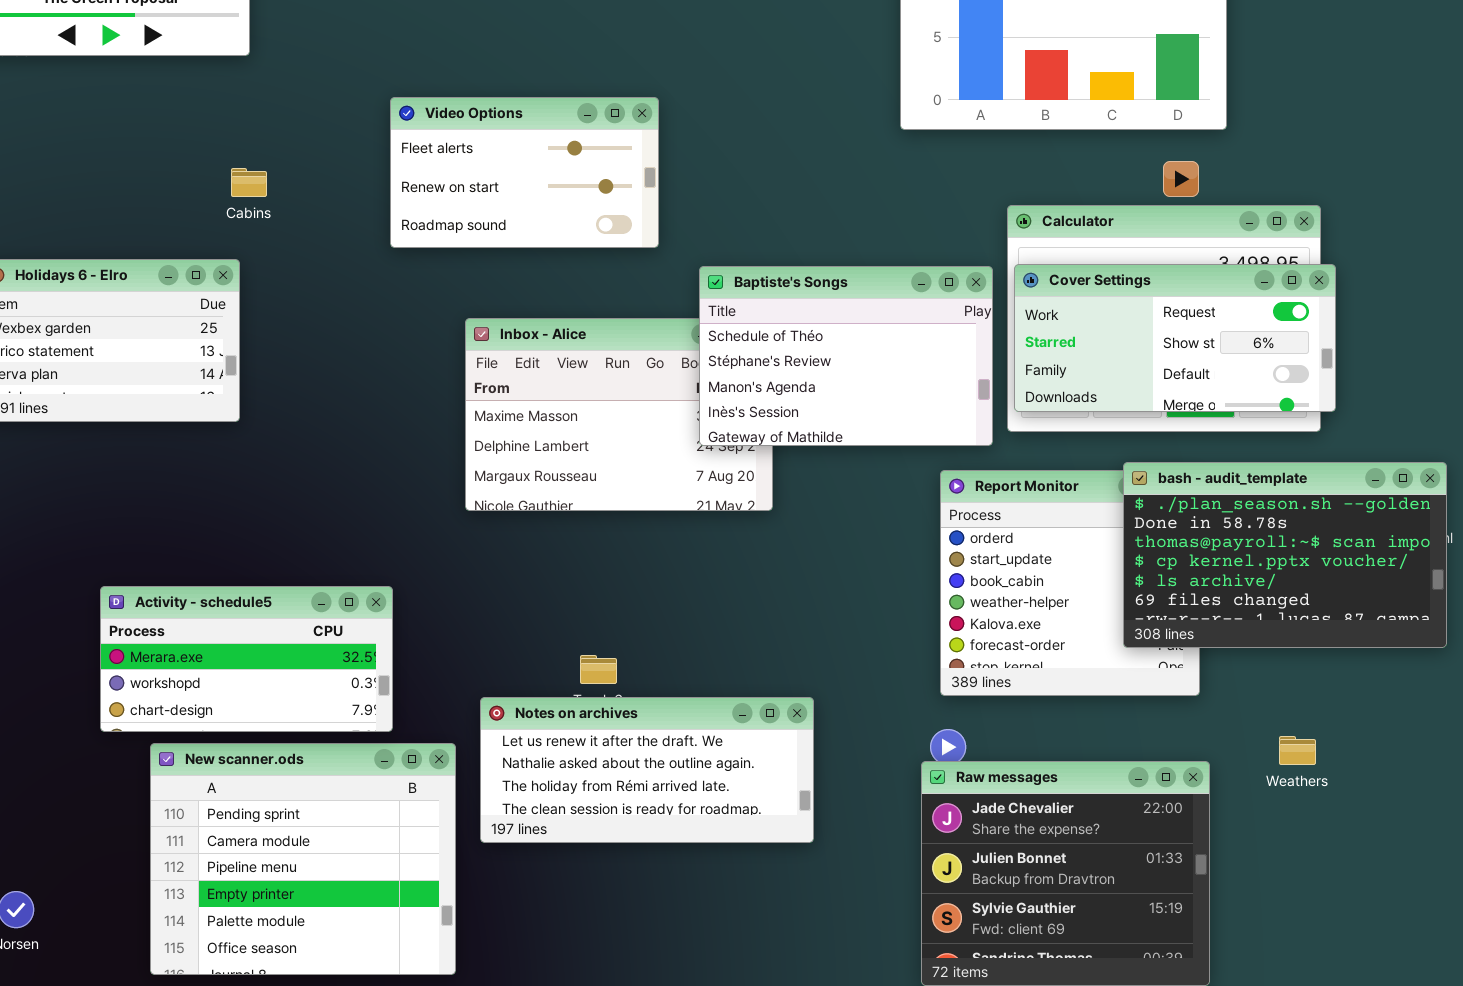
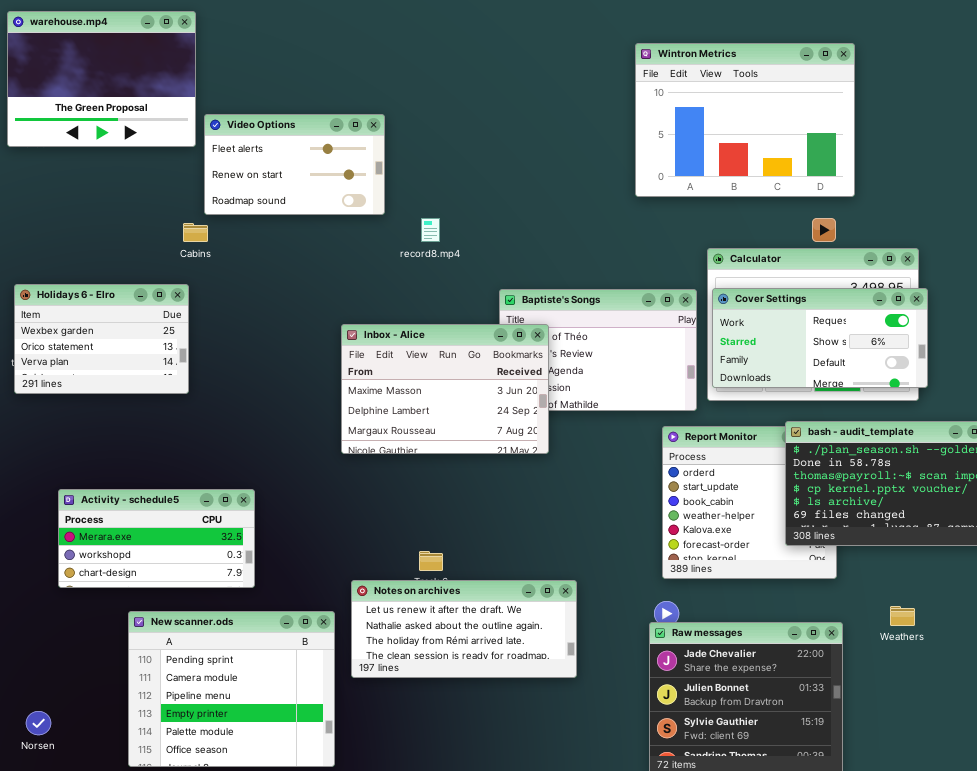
Video Options: [390,97,659,248] -> [204,114,385,215], moved
Inbox - Alice: [465,318,773,511] -> [341,324,549,454], raised
Activity - schedule5: [100,586,393,732] -> [58,489,255,588], moved

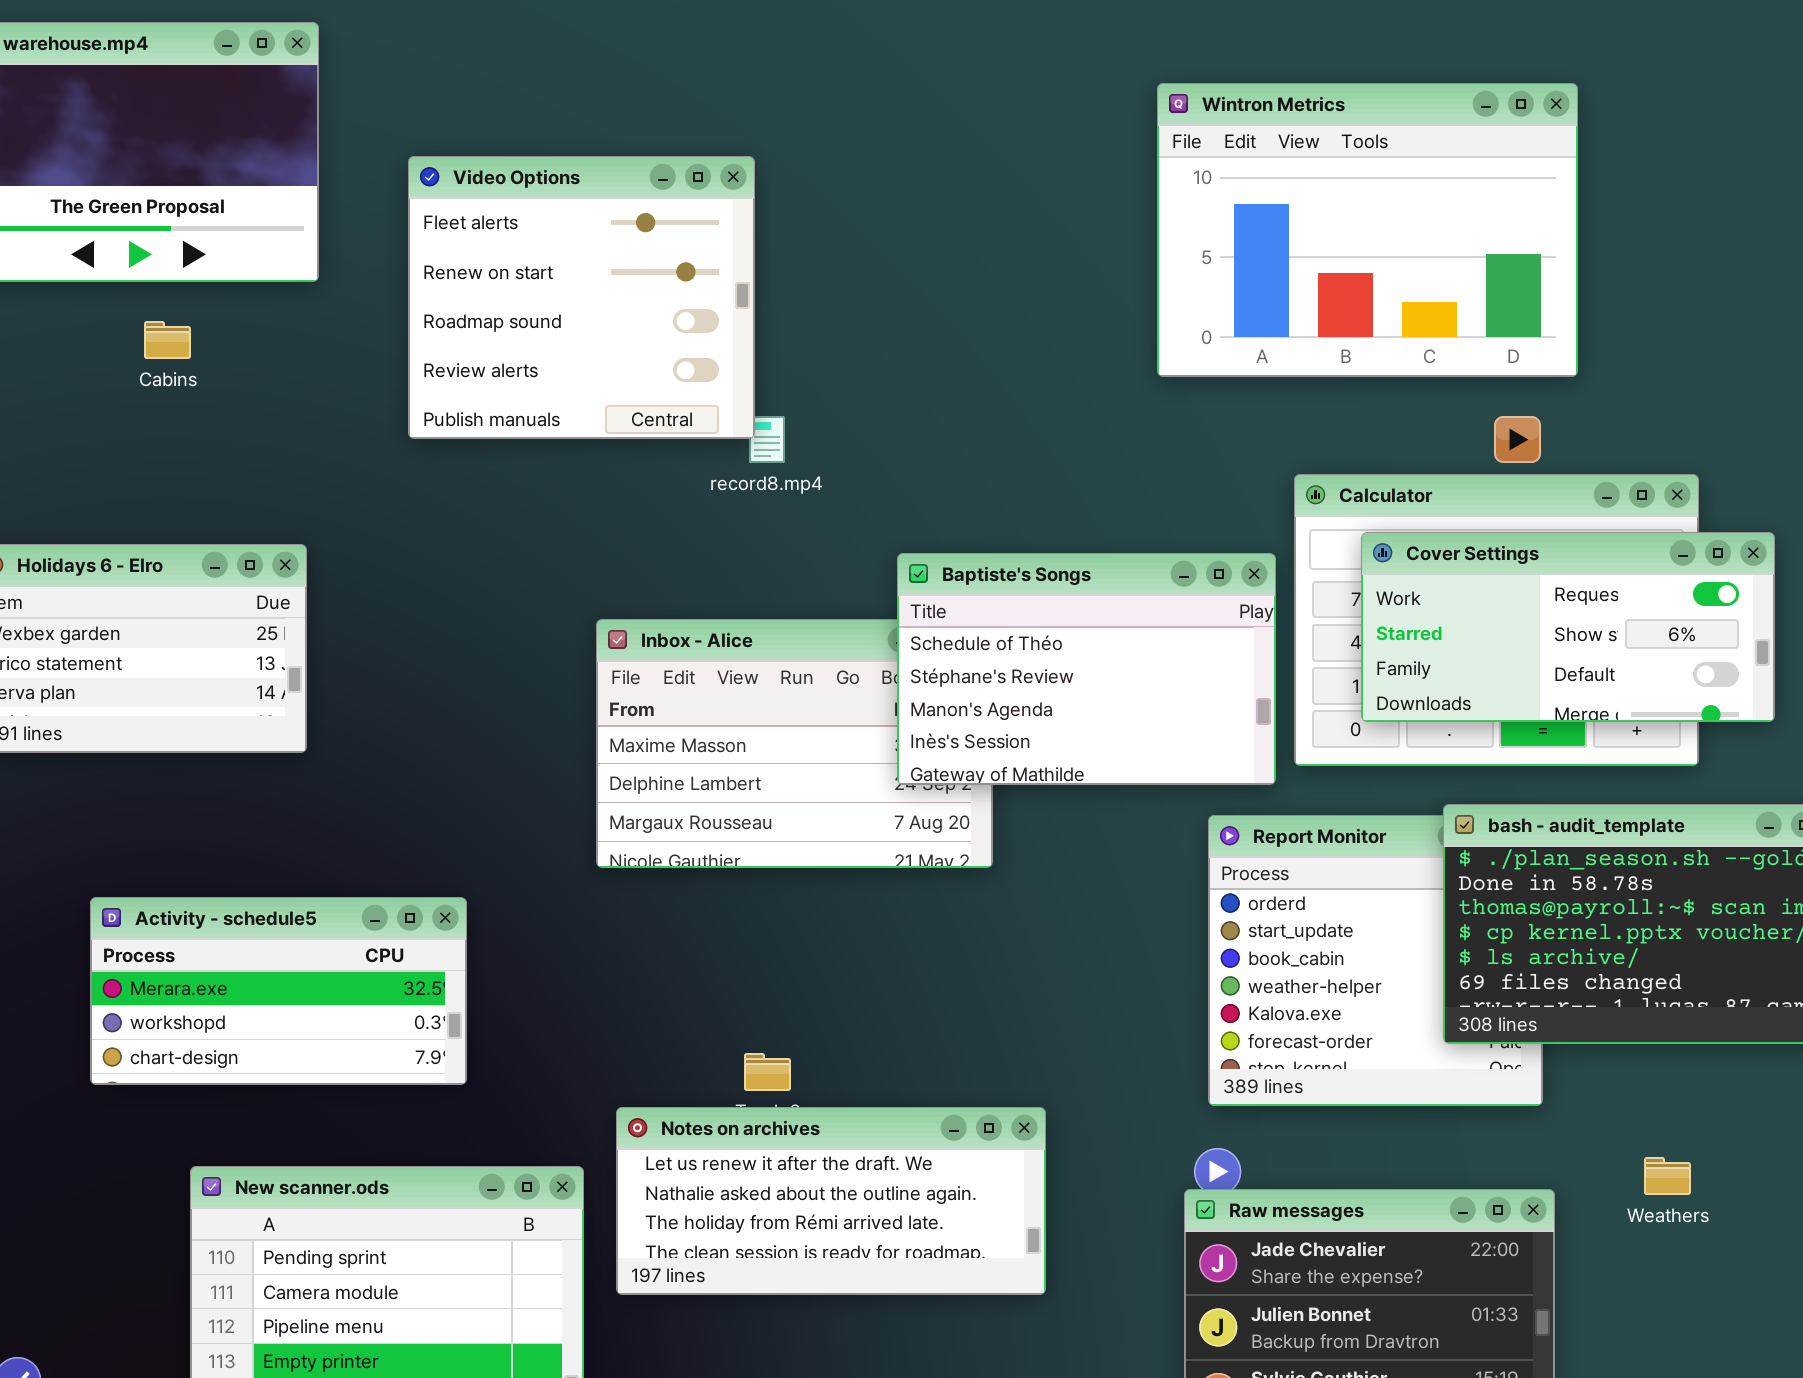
Video Options: [204,114,385,215] -> [408,156,755,439], moved, resized
Cabins: [183,223,208,242] -> [144,321,191,359], moved
Cover Settings: [712,288,928,388] -> [1361,532,1775,722], moved
Baptiste's Songs: [499,289,697,411] -> [897,553,1276,785], raised
Activity - schedule5: [58,489,255,588] -> [90,897,467,1085], moved

